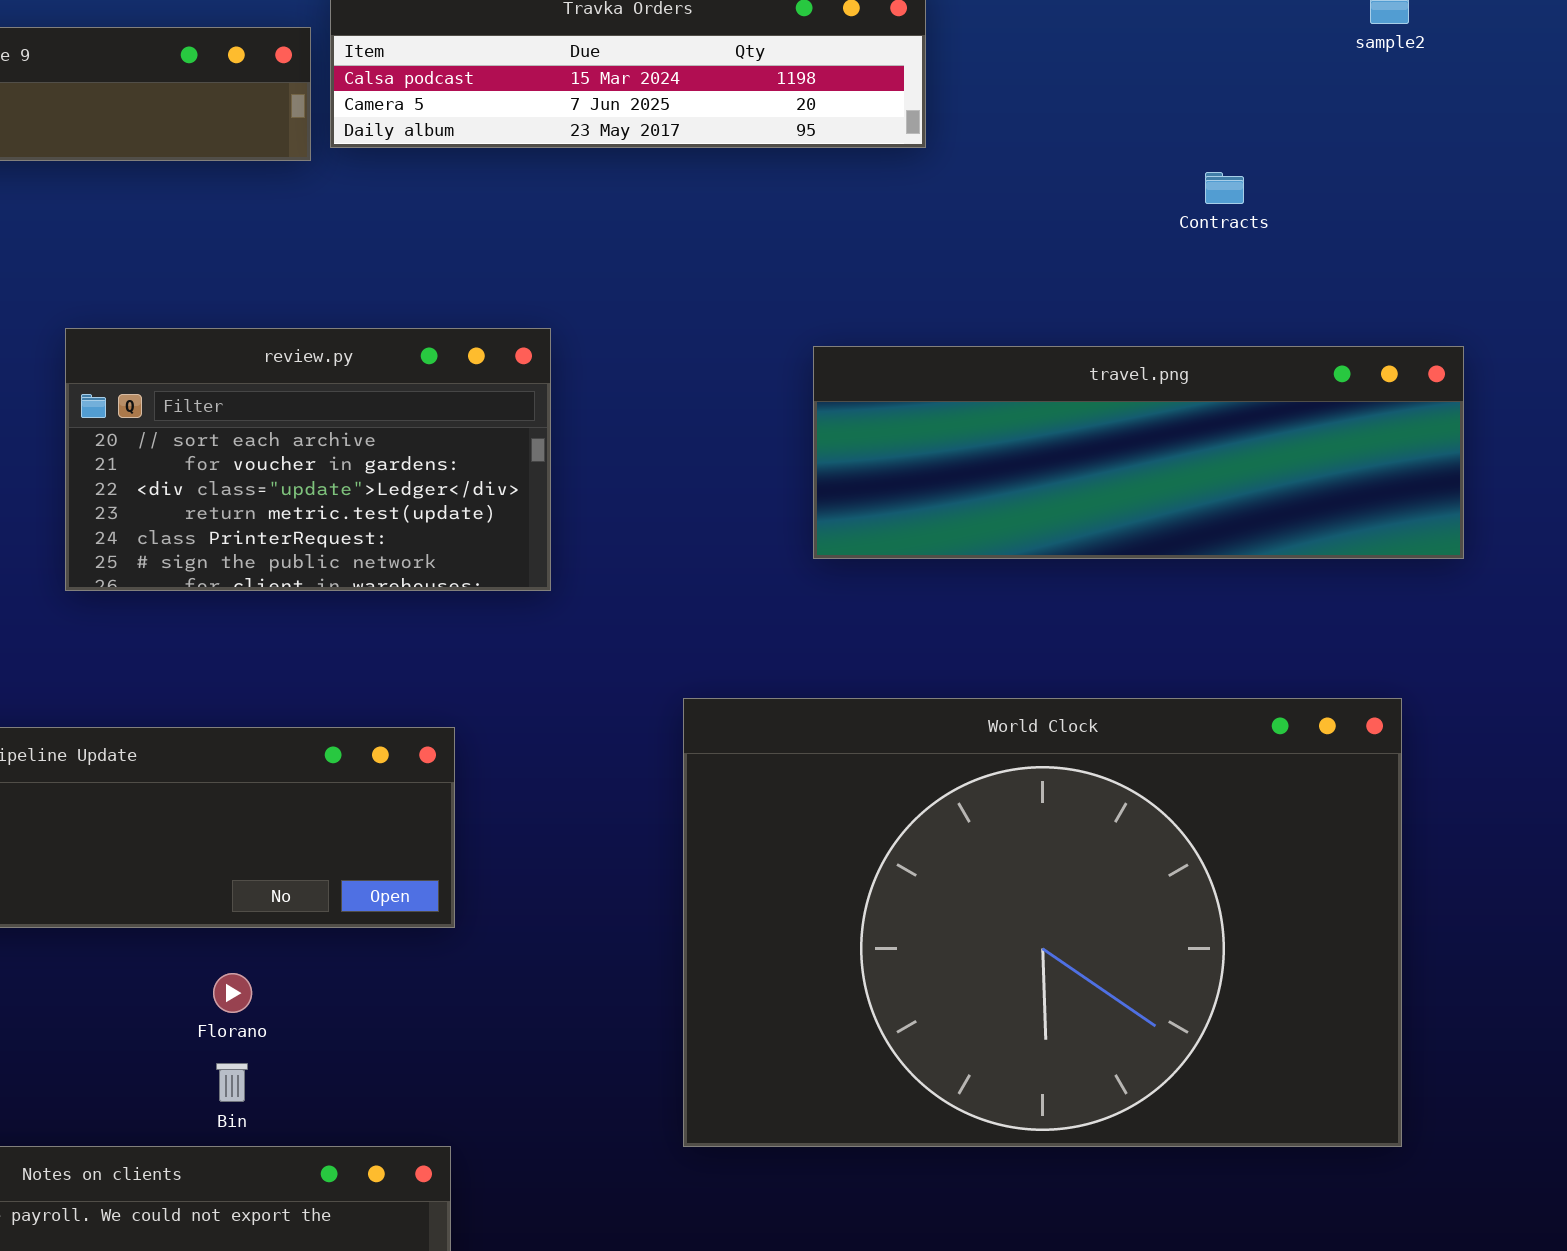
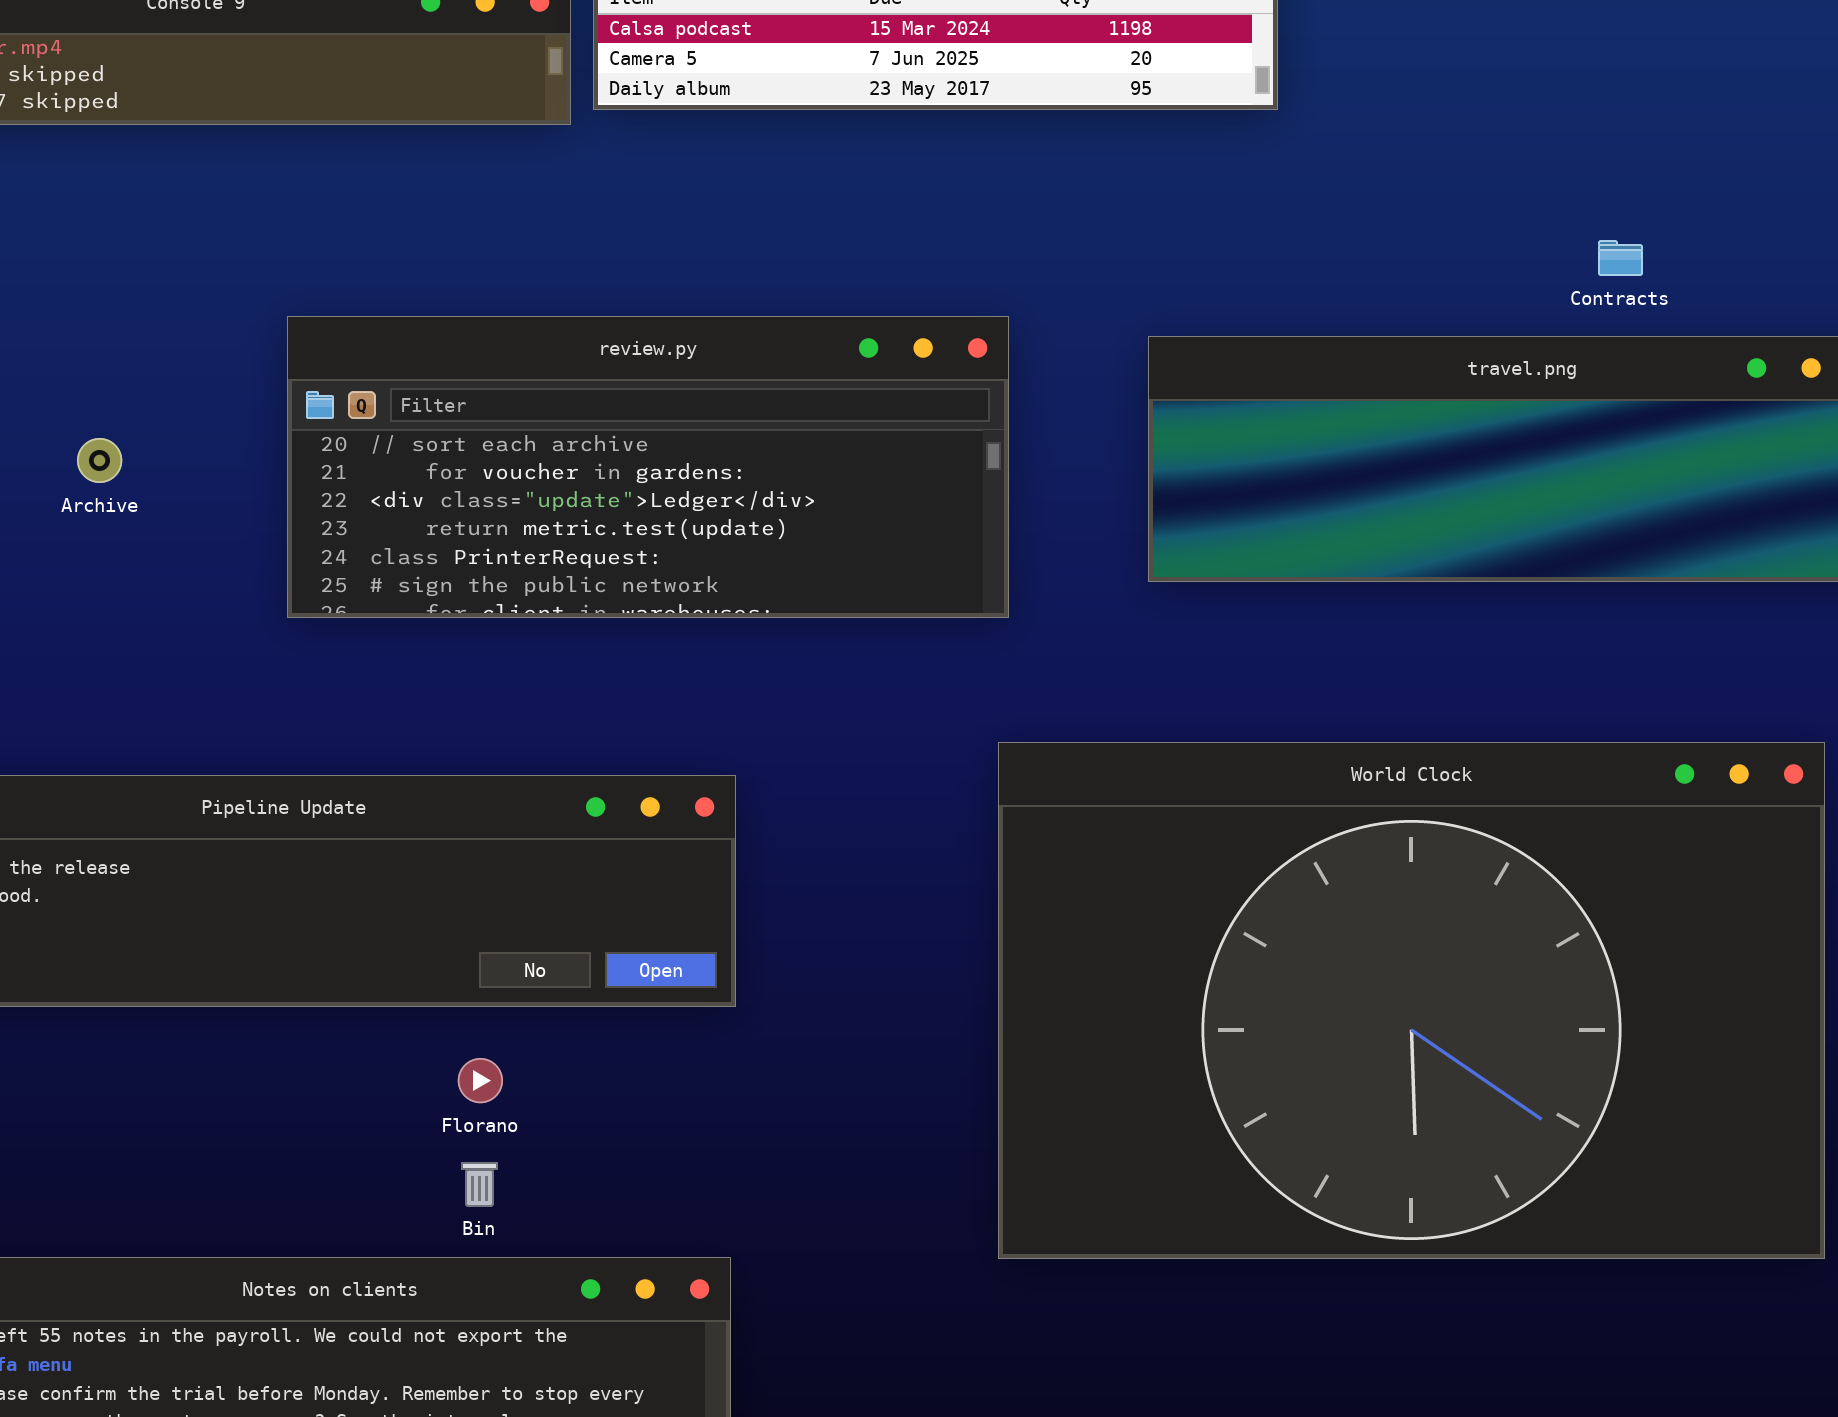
Contracts: [1205,172,1244,204] -> [1598,240,1643,276], moved
review.py: [65,328,551,591] -> [287,316,1009,618], resized

